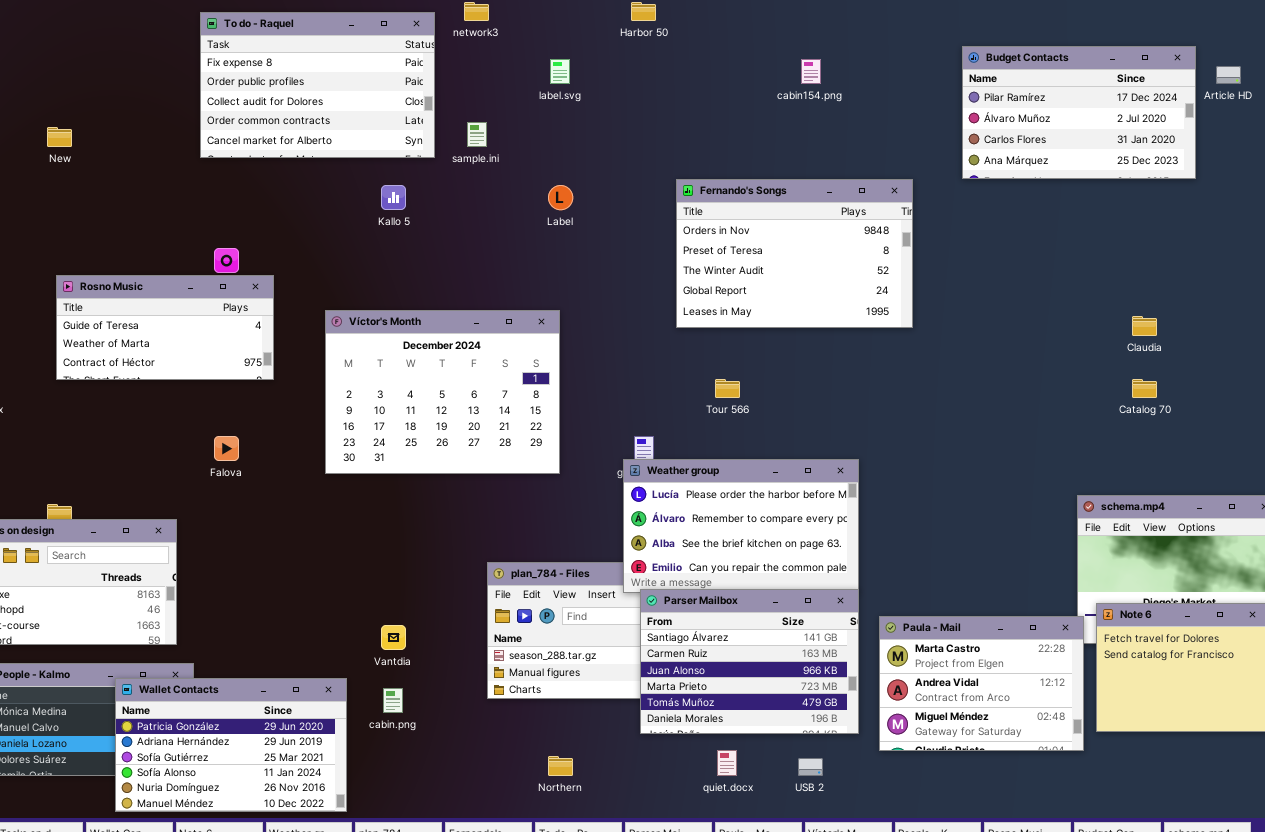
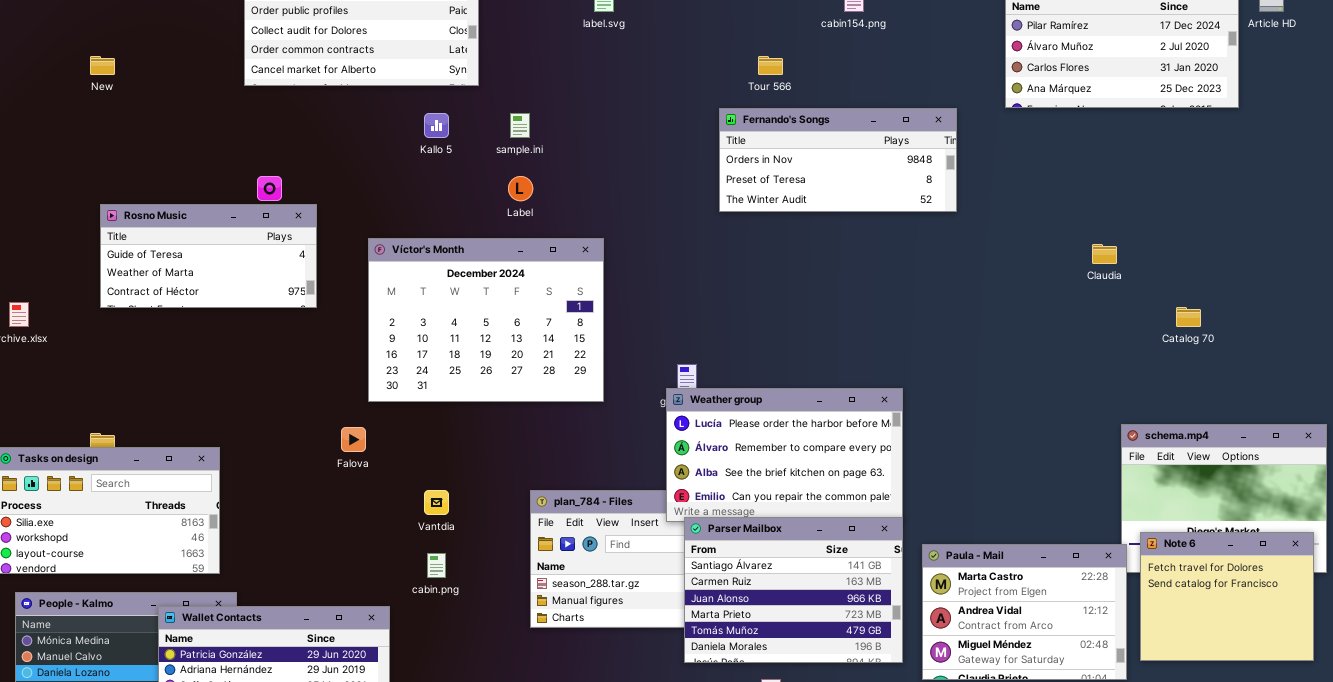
sample.ini: [467,122,487,147] -> [510,113,530,138], moved
Fernando's Songs: [676,179,913,328] -> [719,108,957,212], resized
Label: [548,185,573,210] -> [508,176,533,201], moved
Claudia: [1132,316,1157,336] -> [1092,244,1117,264], moved
Tour 566: [715,379,740,398] -> [758,56,783,75], moved
Falova: [214,436,239,461] -> [341,427,366,452], moved
Vantdia: [381,625,406,650] -> [424,490,449,515], moved
cabin.png: [383,688,403,713] -> [427,553,446,578], moved

